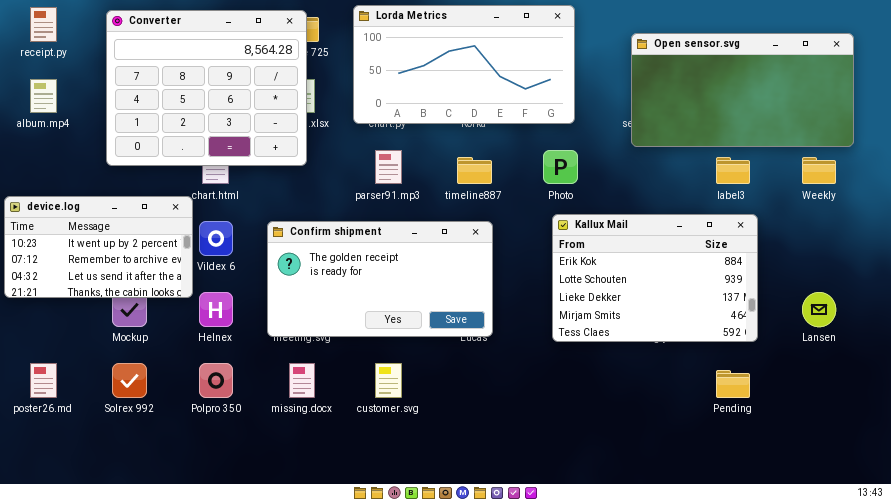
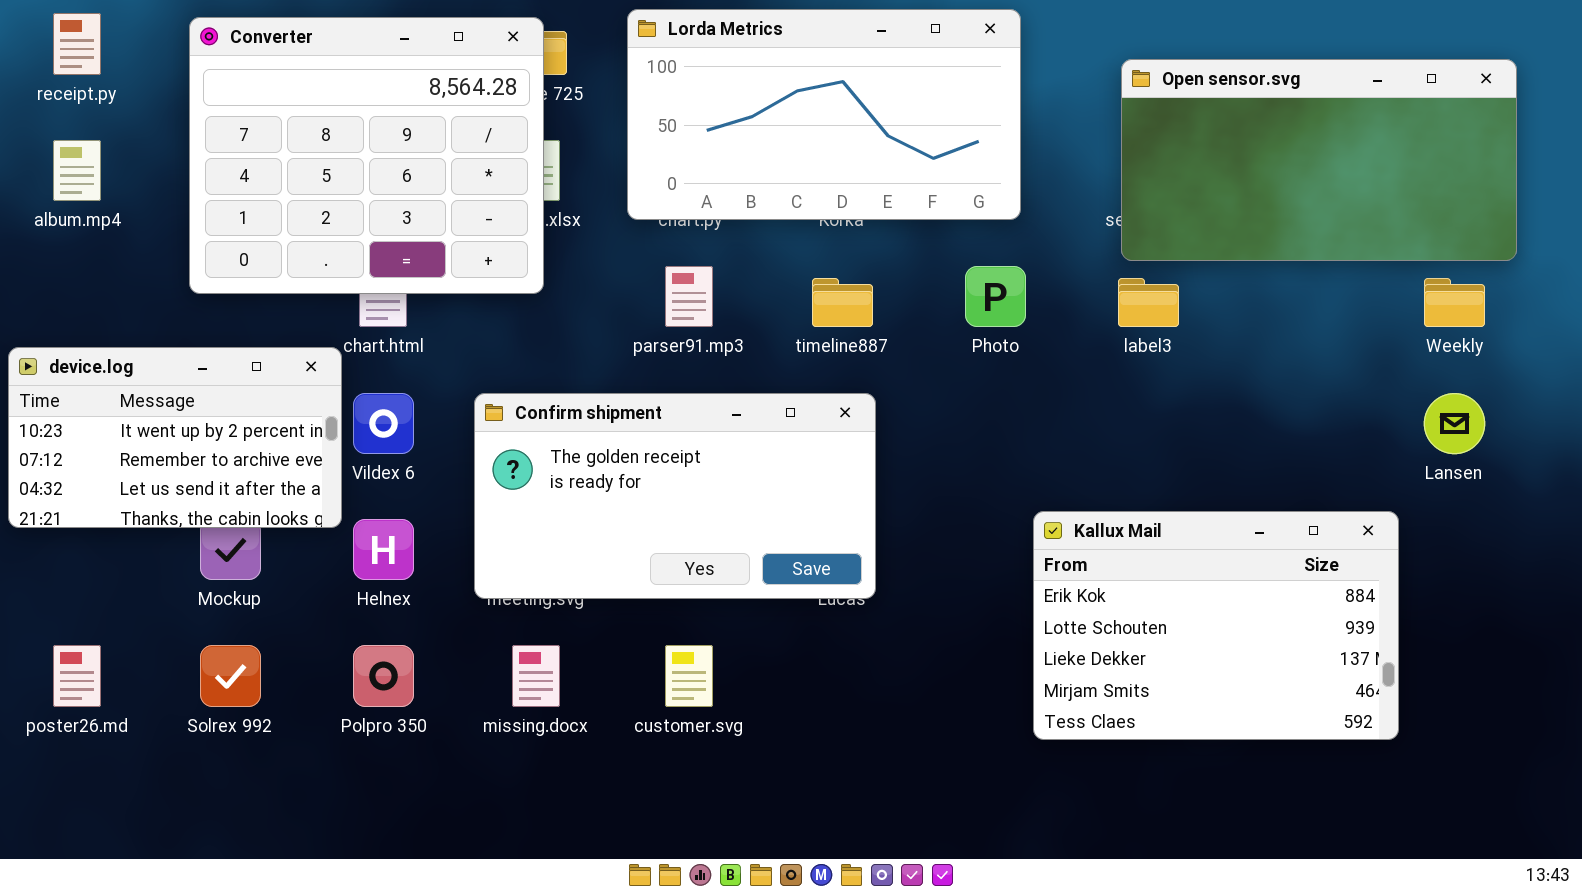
label3: [716,157,750,184] -> [1118,278,1179,327], moved
Kallux Mail: [552,214,758,342] -> [1033,511,1399,740], moved
Lansen: [802,292,836,327] -> [1424,393,1485,454], moved

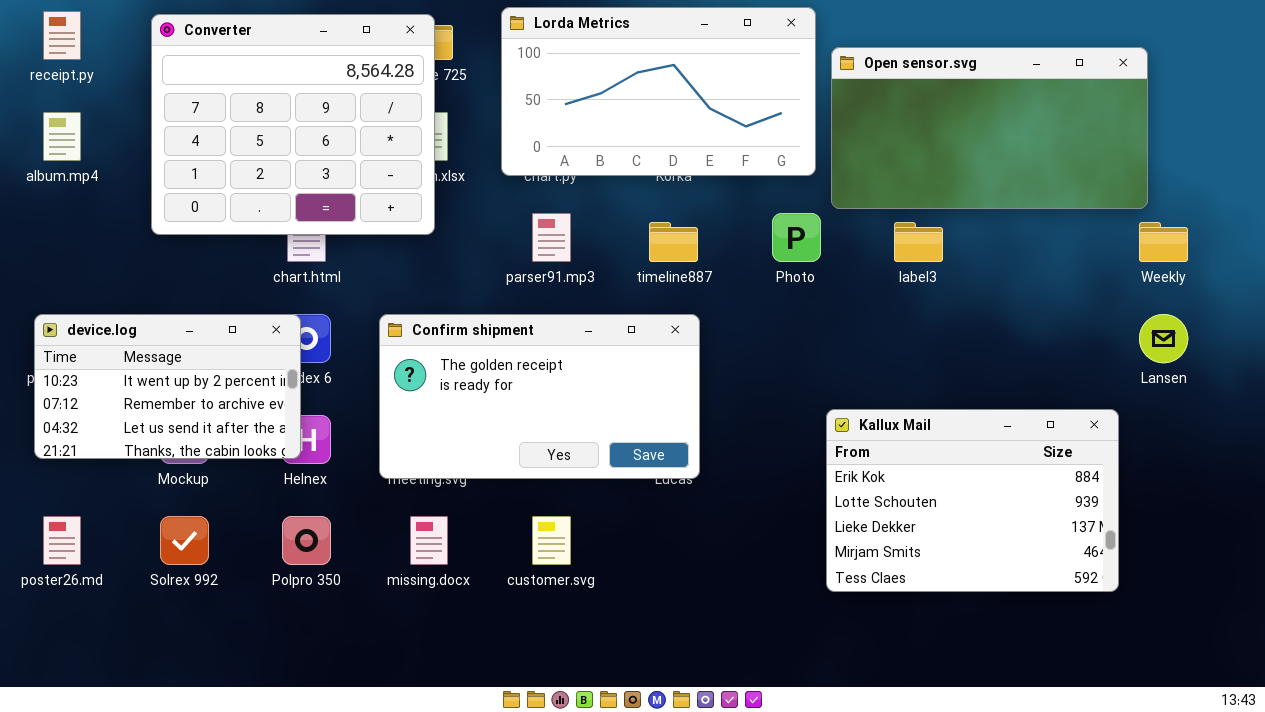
Open sensor.svg: [1121,59,1517,261] -> [831,47,1148,209], moved
device.log: [8,347,342,528] -> [34,314,301,459], moved

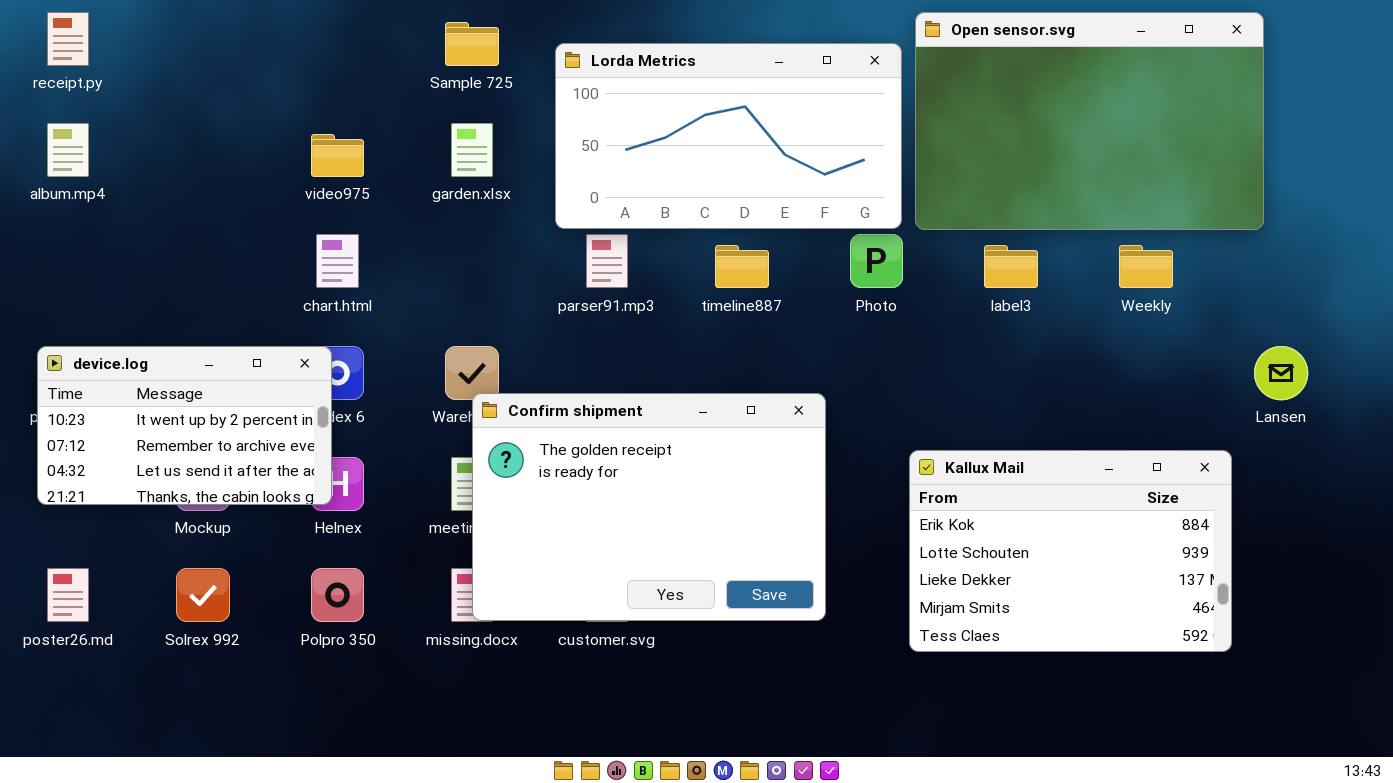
Lorda Metrics: [501,7,816,176] -> [555,43,902,229], moved
Converter: [151,14,435,235] -> none, closed
Open sensor.svg: [831,47,1148,209] -> [915,12,1264,230], resized
Weekly: [1139,222,1188,262] -> [1119,245,1173,288], moved
Confirm shipment: [379,314,700,479] -> [472,393,826,621], moved, resized

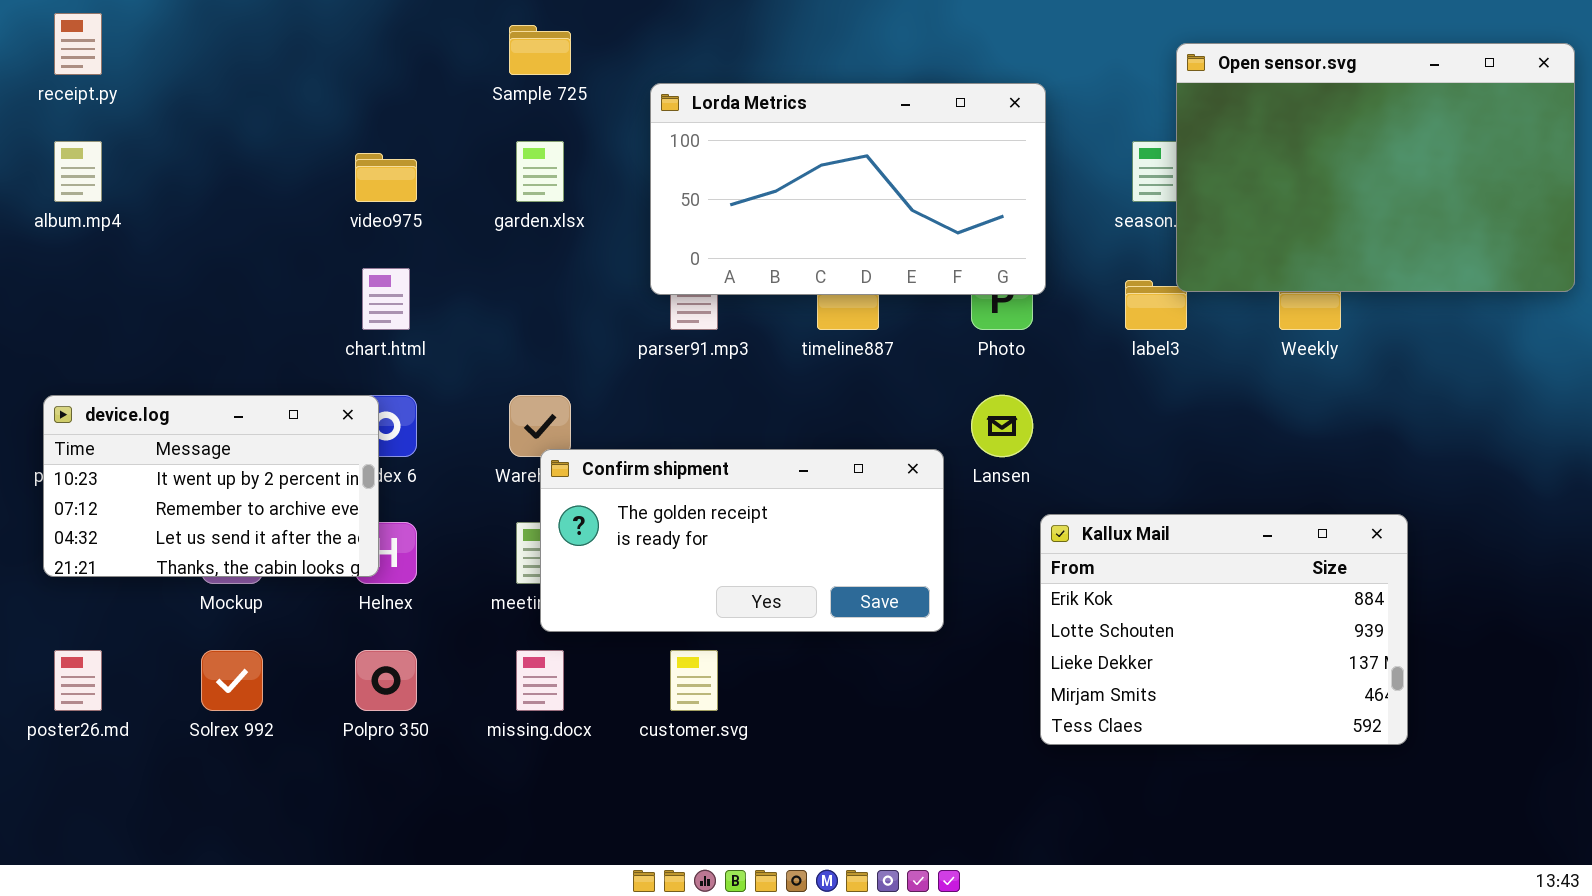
Open sensor.svg: [915,12,1264,230] -> [1176,43,1575,292], moved
Lorda Metrics: [555,43,902,229] -> [650,83,1046,295], moved
Lansen: [1254,346,1308,400] -> [971,395,1033,457], moved
Confirm shipment: [472,393,826,621] -> [540,449,944,632], resized

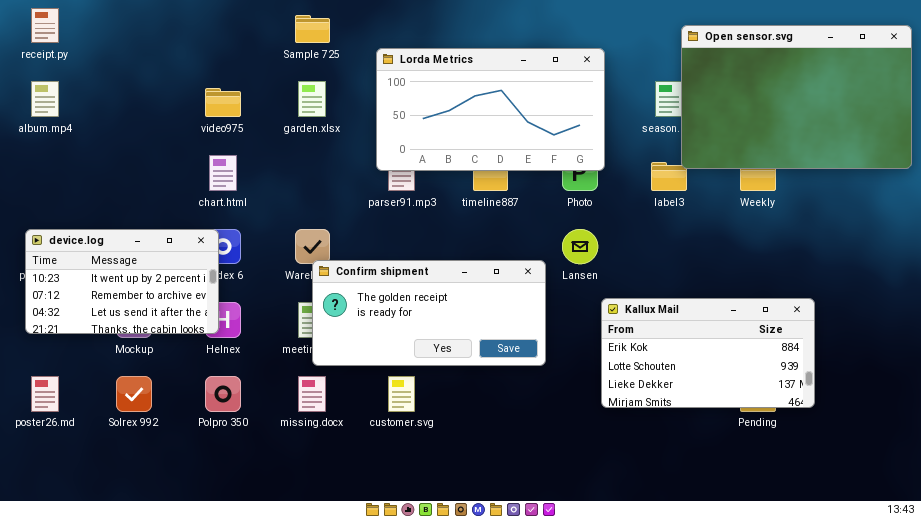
Kallux Mail: [1040,514,1408,745] -> [601,298,815,408], resized

